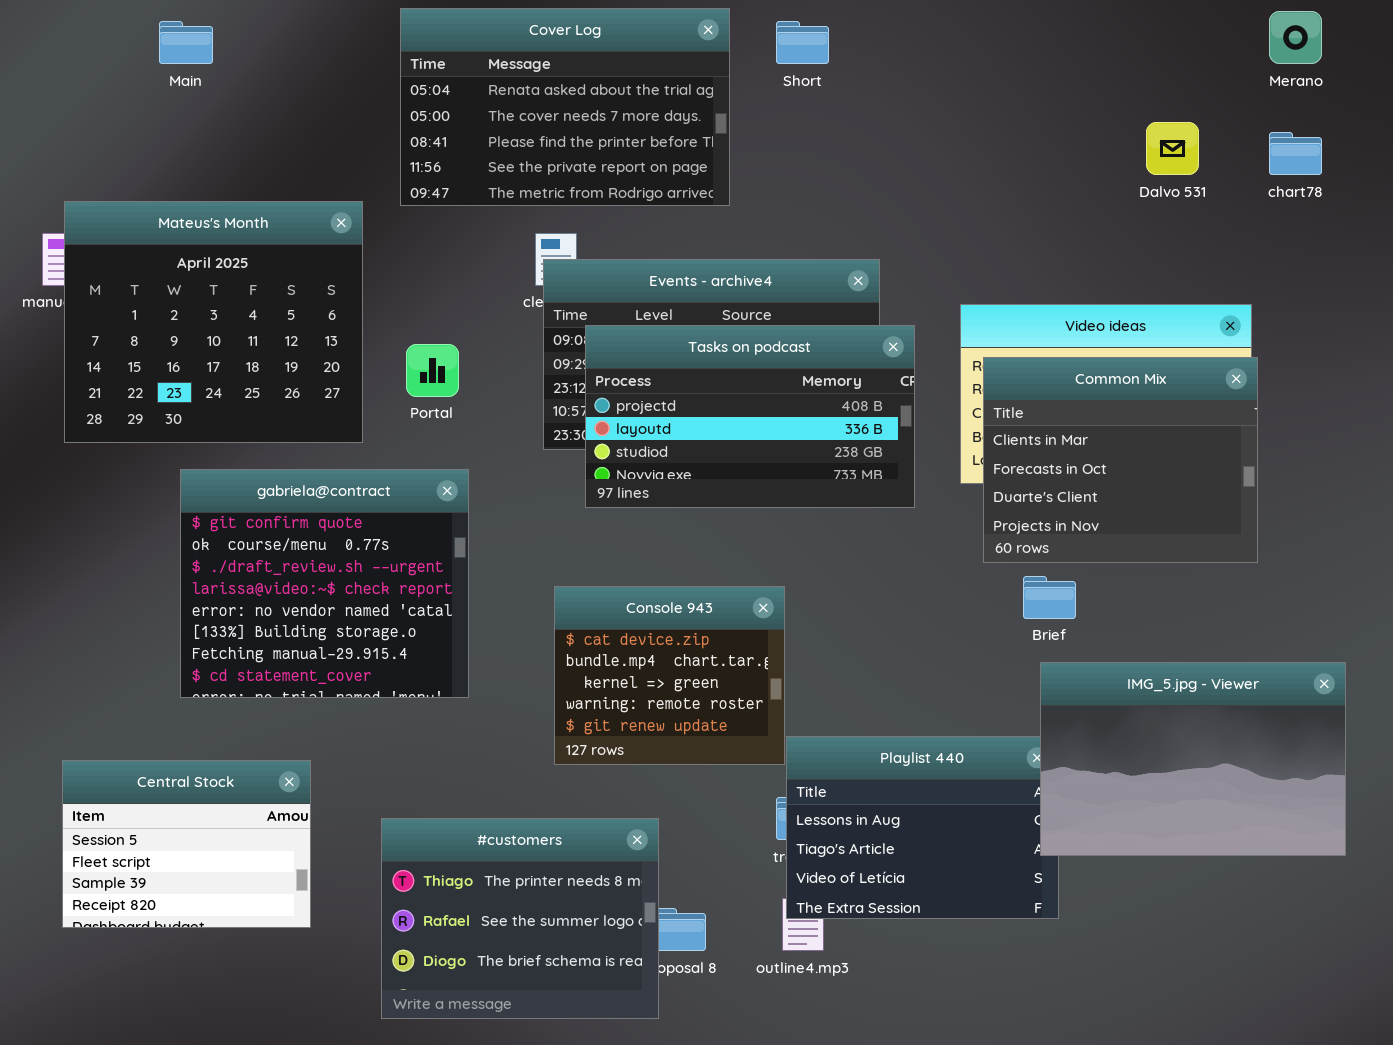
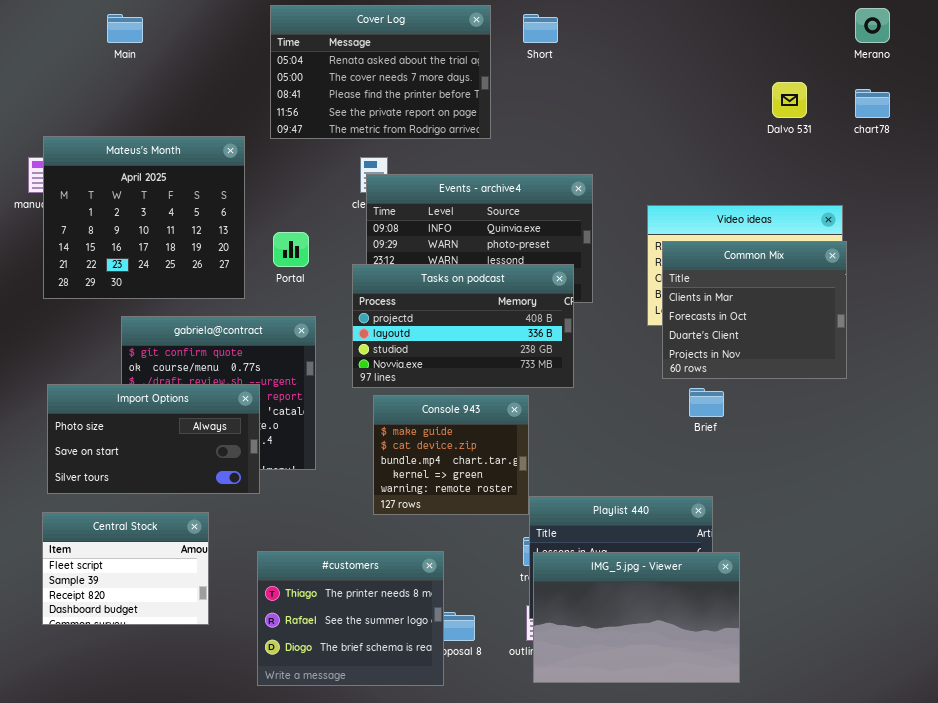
Tasks on podcast: [585,325,915,508] -> [352,264,574,388], moved
Import Options: none -> [47,384,260,494], opened
Console 943: [554,586,785,765] -> [373,395,529,515], scrolled up 1 row
IMG_5.jpg - Viewer: [1040,662,1346,856] -> [533,552,740,683], moved
Central Stock: [62,760,311,928] -> [42,512,209,625], scrolled down 1 row

